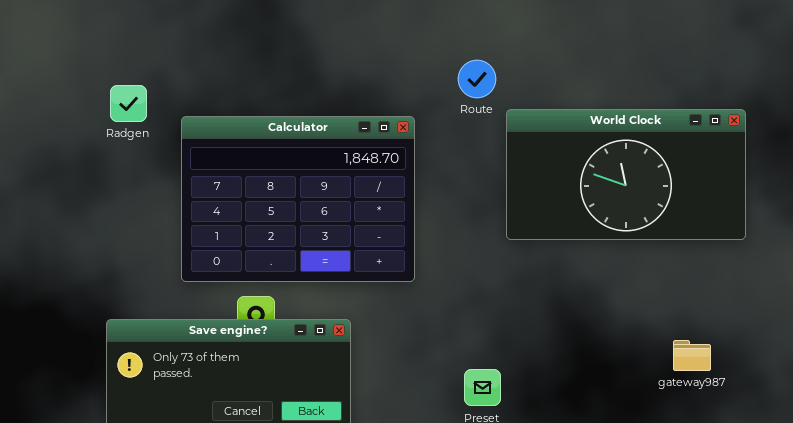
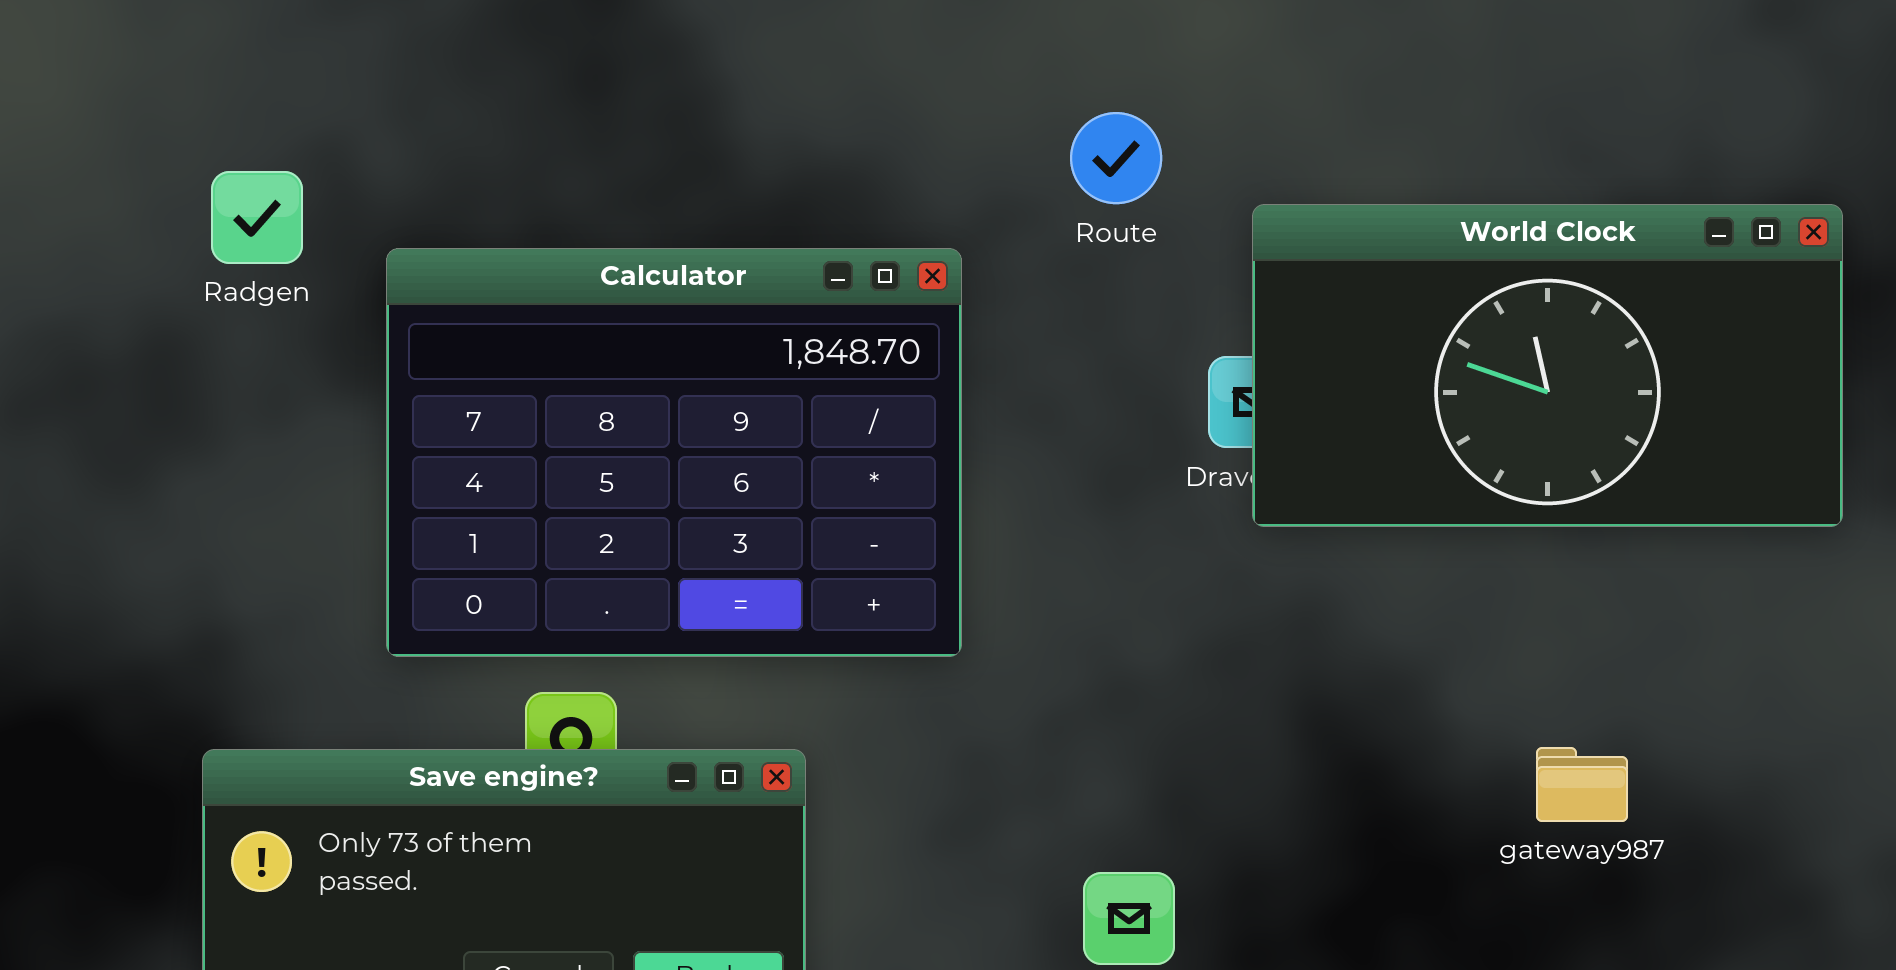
World Clock: [506,109,746,240] -> [1252,204,1843,527], moved
gateway987: [673,340,711,371] -> [1536,747,1628,822], moved

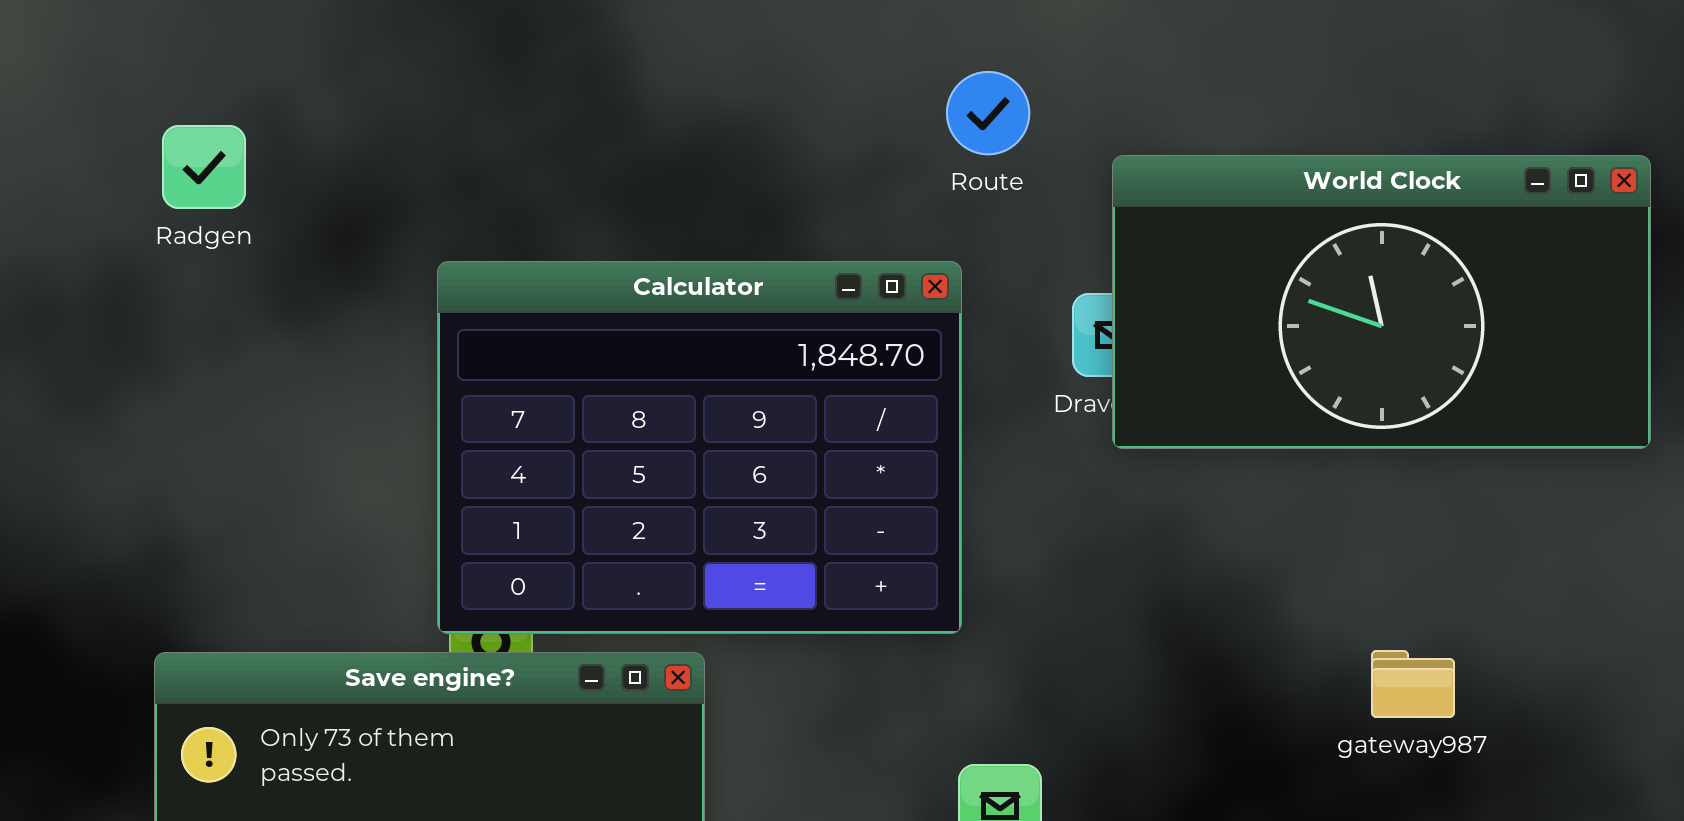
Calculator: [386,248,962,657] -> [437,261,962,634], moved

